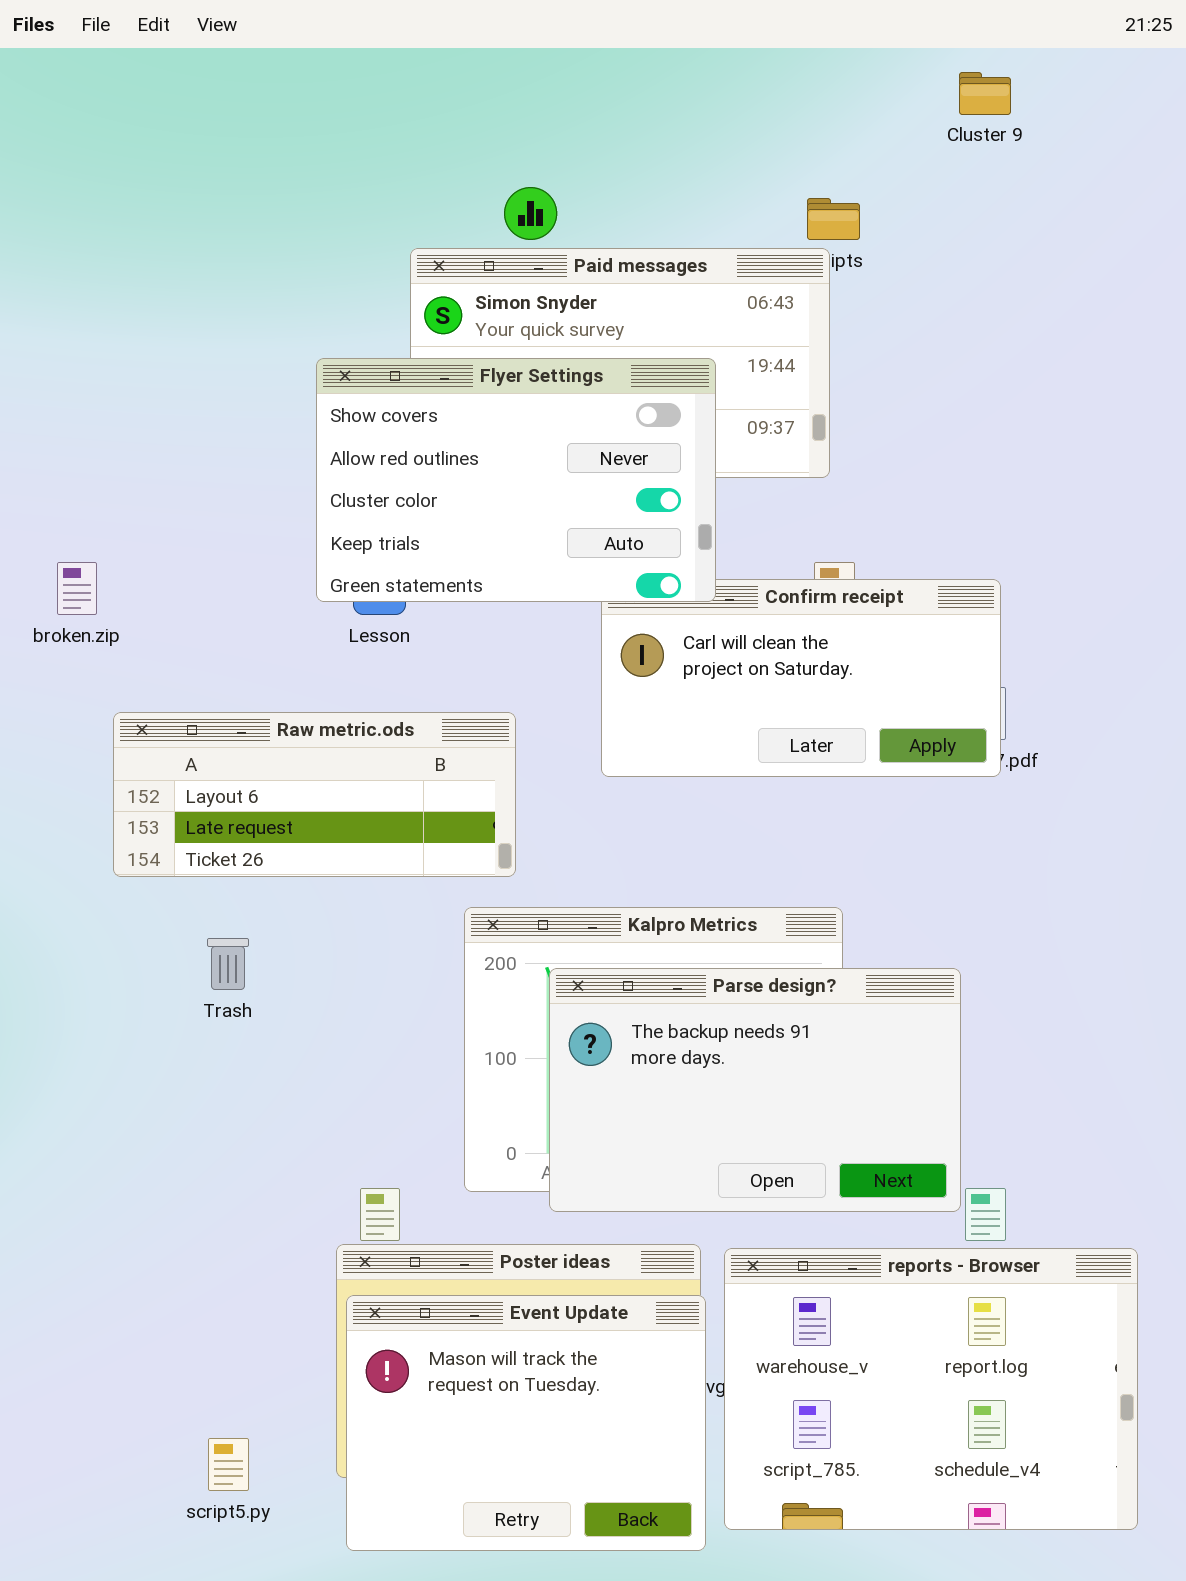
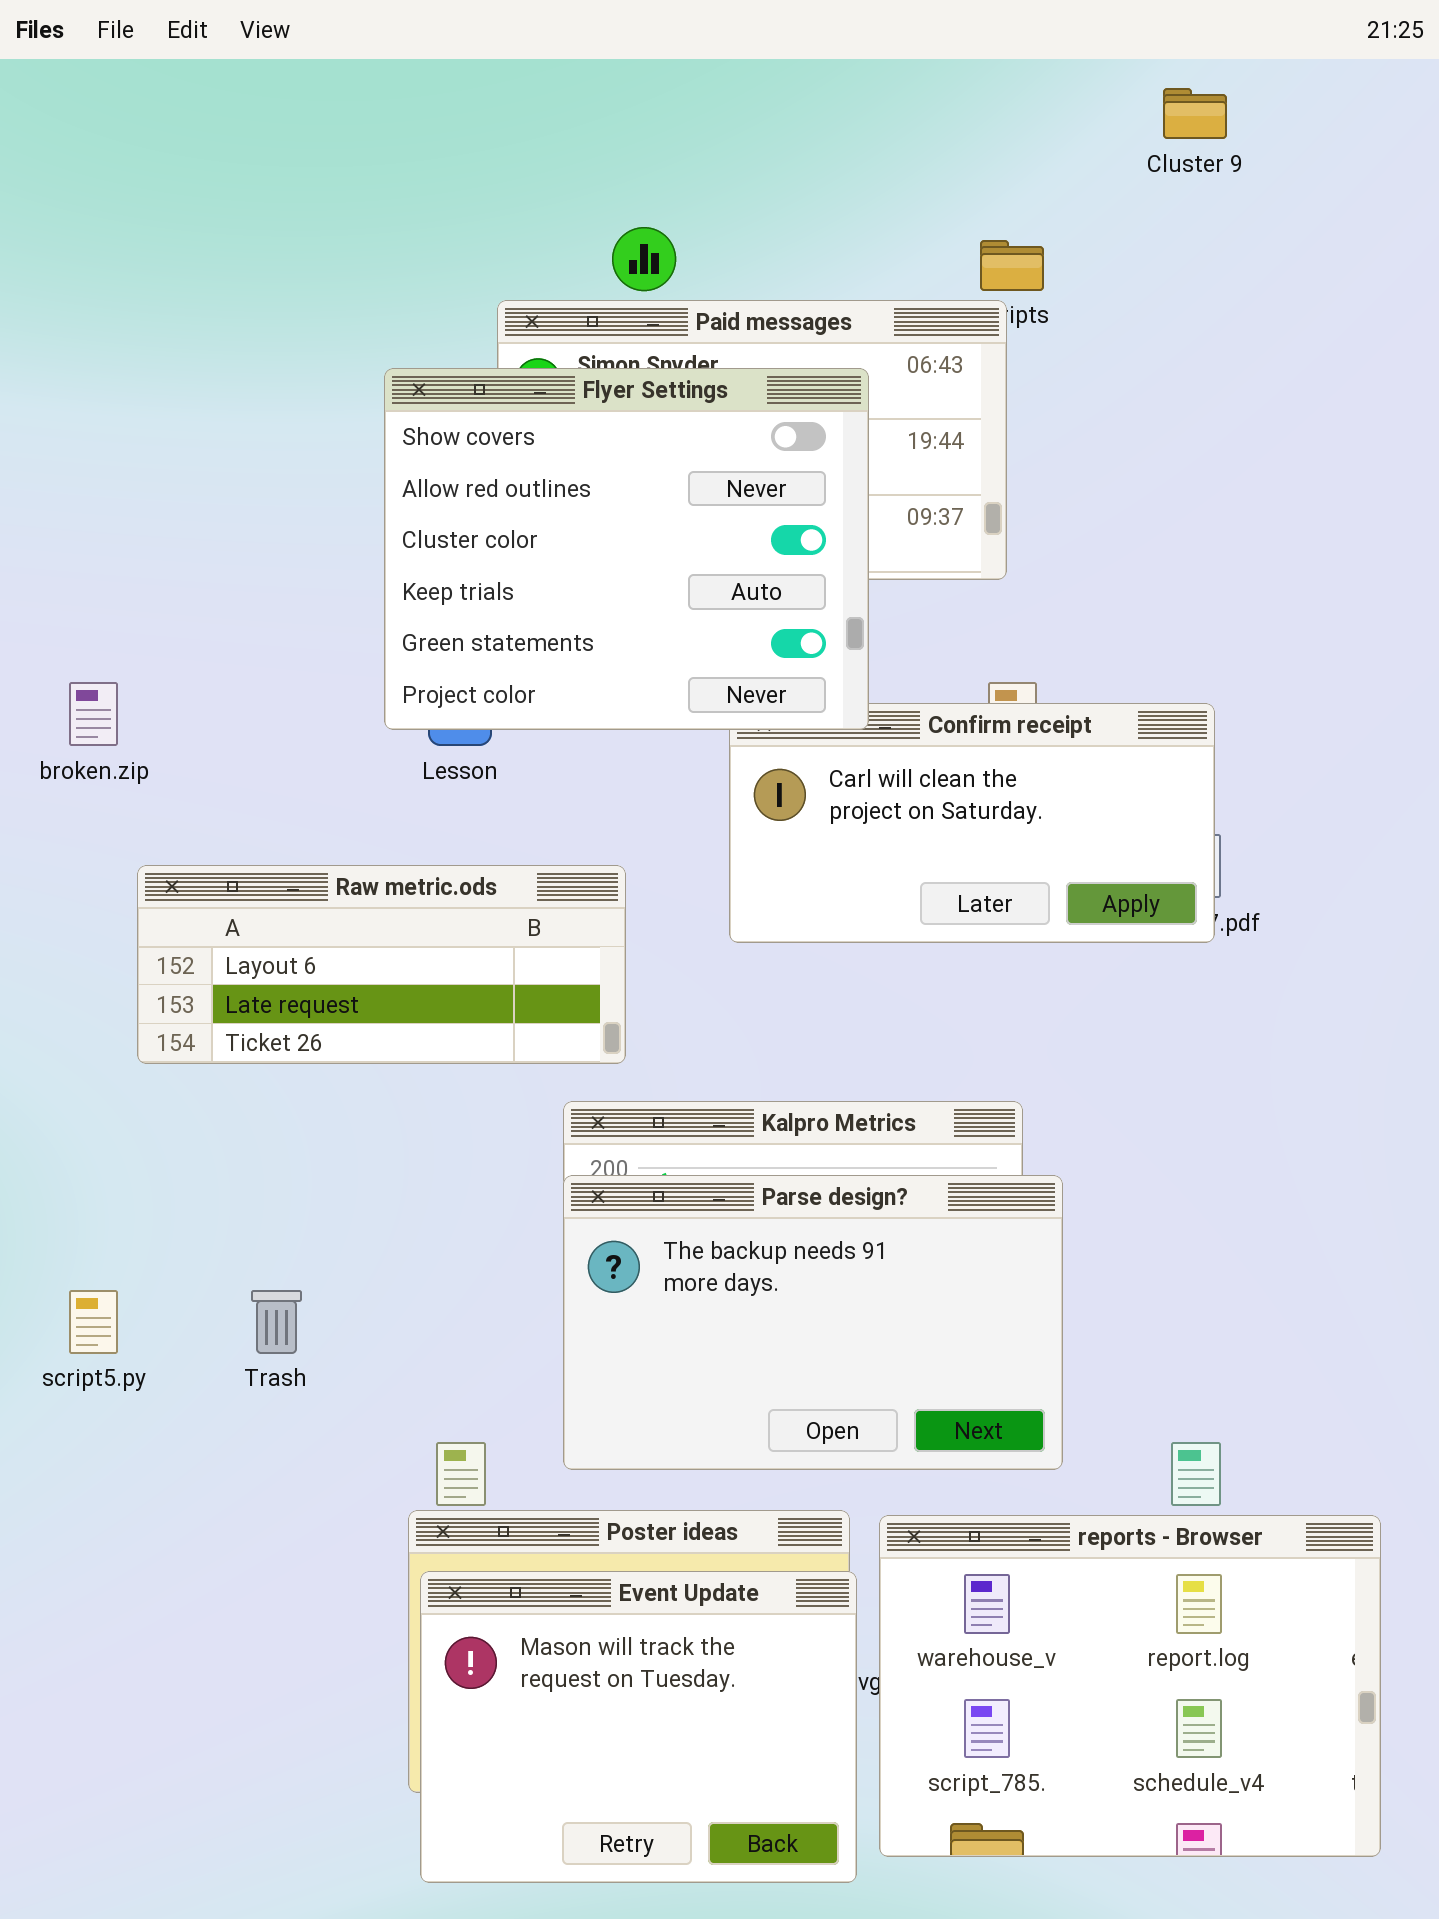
Flyer Settings: [316,358,716,602] -> [384,368,869,730], resized
Trash: [207,938,249,990] -> [251,1290,302,1354], moved
Parse design?: [549,968,961,1212] -> [563,1175,1063,1470], moved
script5.py: [208,1438,249,1491] -> [69,1290,118,1354], moved

